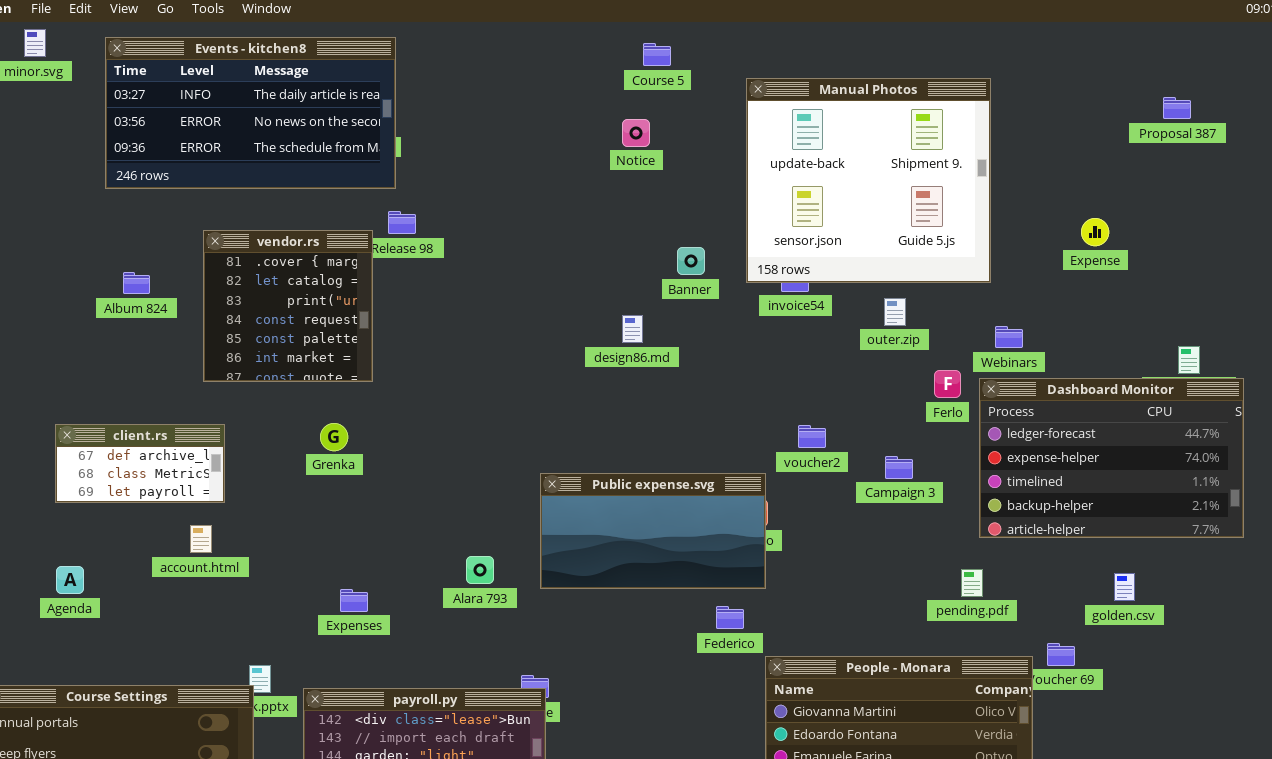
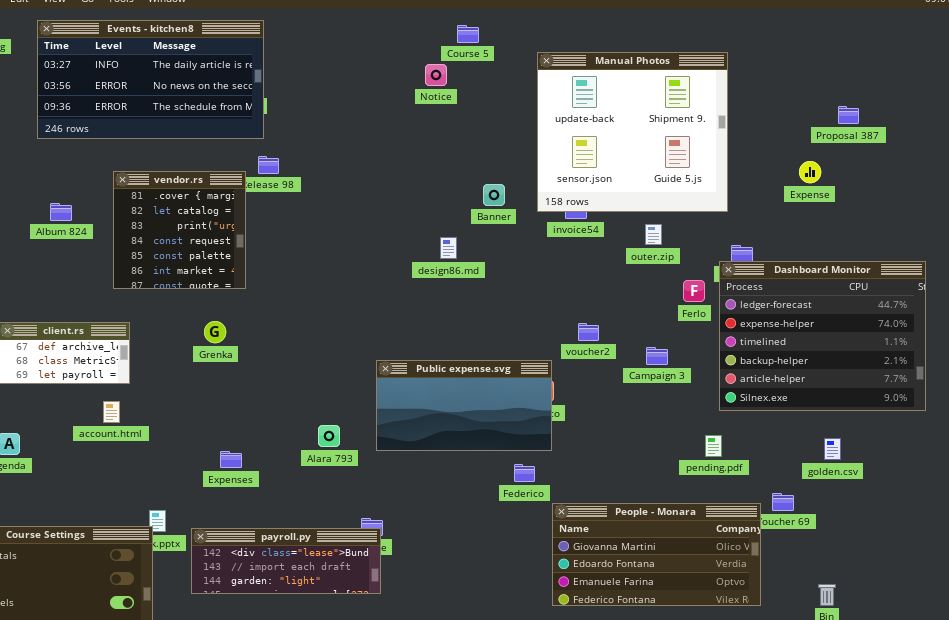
Proposal 387: [1163,97,1191,119] -> [838,106,859,124], moved
Notice: [622,119,650,147] -> [425,64,447,86], moved
Dashboard Monitor: [979,378,1244,538] -> [719,261,926,411], resized

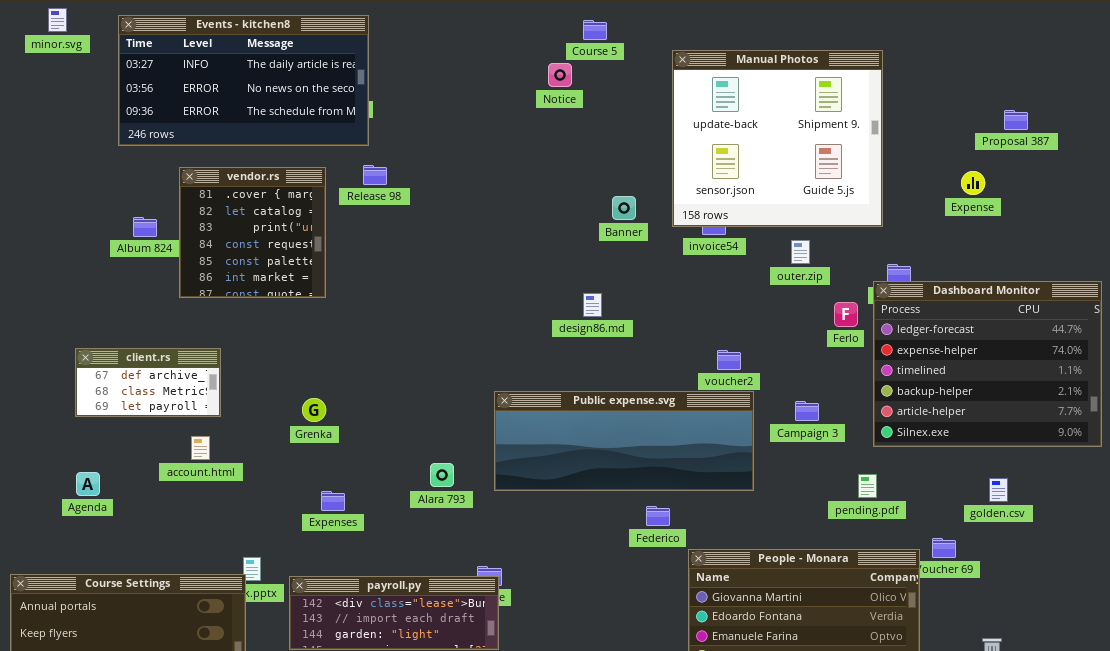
vendor.rs: [113,171,246,289] -> [179,167,326,298], moved
design86.md: [440,237,457,259] -> [583,293,602,317], moved
Grenka: [204,321,226,343] -> [302,398,326,422], moved
Campaign 3: [646,347,668,365] -> [795,401,819,421], moved
Public expense.svg: [376,360,552,451] -> [494,391,754,491], resized

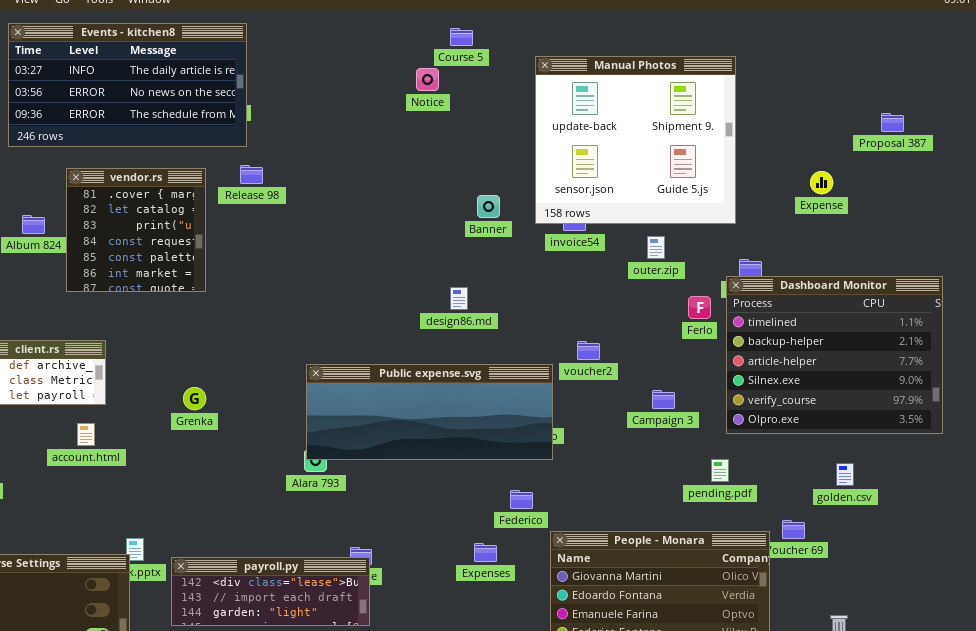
Proposal 387: [1004,110,1028,130] -> [881,113,904,132], moved
Dashboard Monitor: [873,281,1102,447] -> [726,276,943,434], scrolled down 2 rows
Public expense.svg: [494,391,754,491] -> [306,364,553,460], moved
Expenses: [321,491,345,511] -> [474,543,497,562], moved

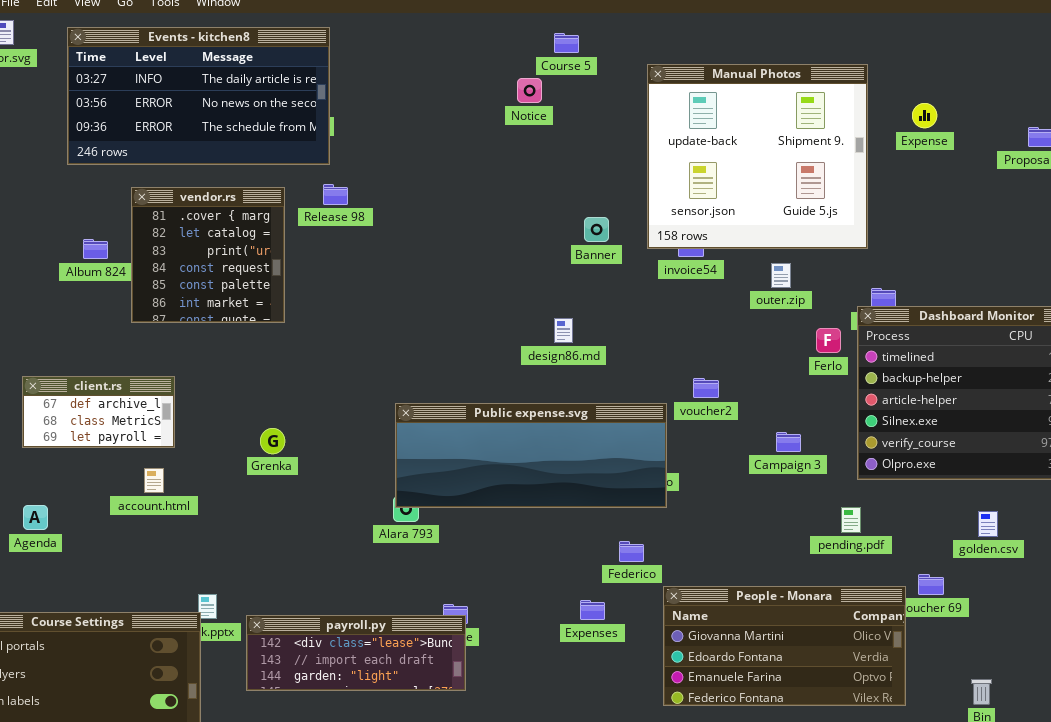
Expense: [810,171,833,194] -> [912,103,937,128], moved

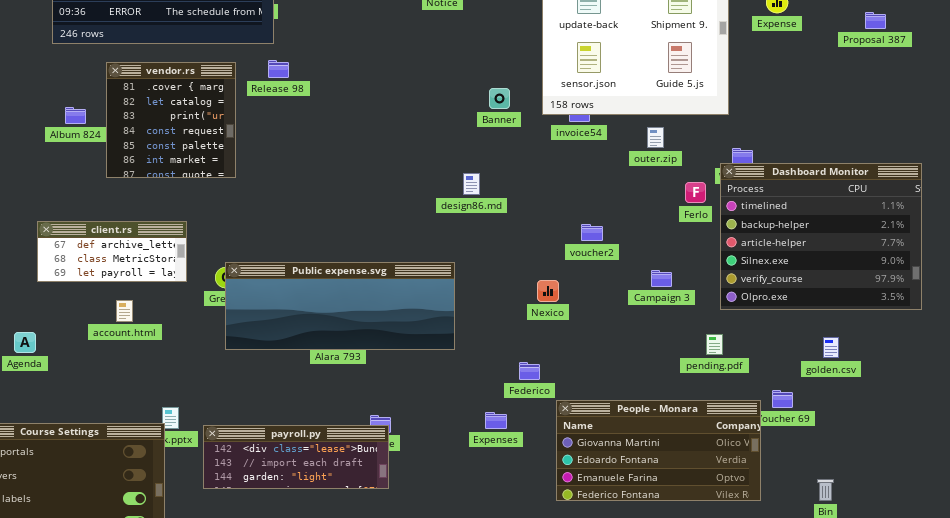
client.rs: [22,376,175,448] -> [37,221,187,282], moved, resized
Public expense.svg: [395,403,667,508] -> [225,262,455,350], moved

